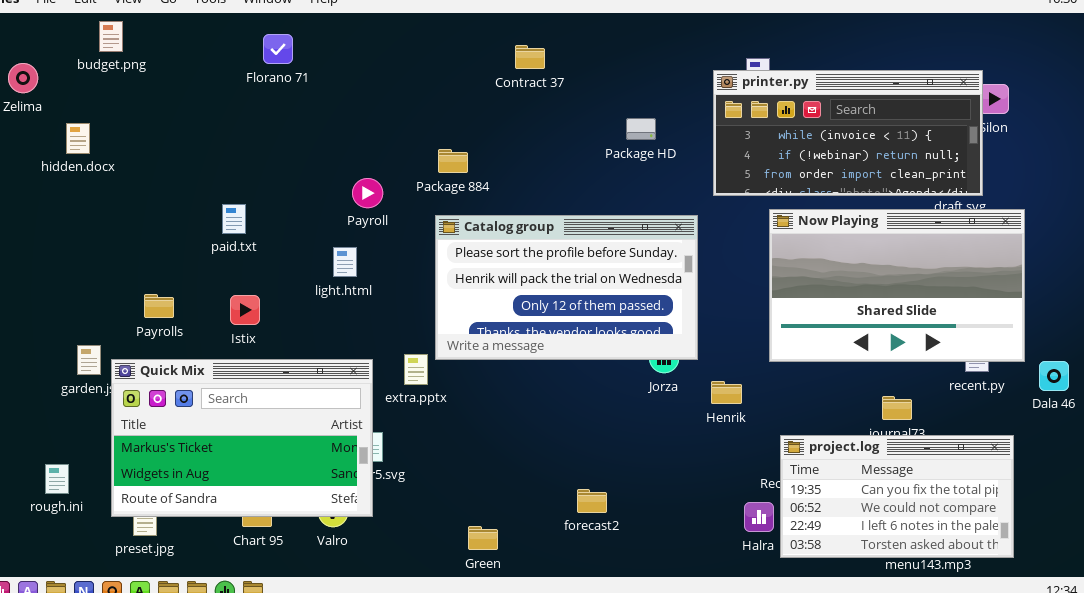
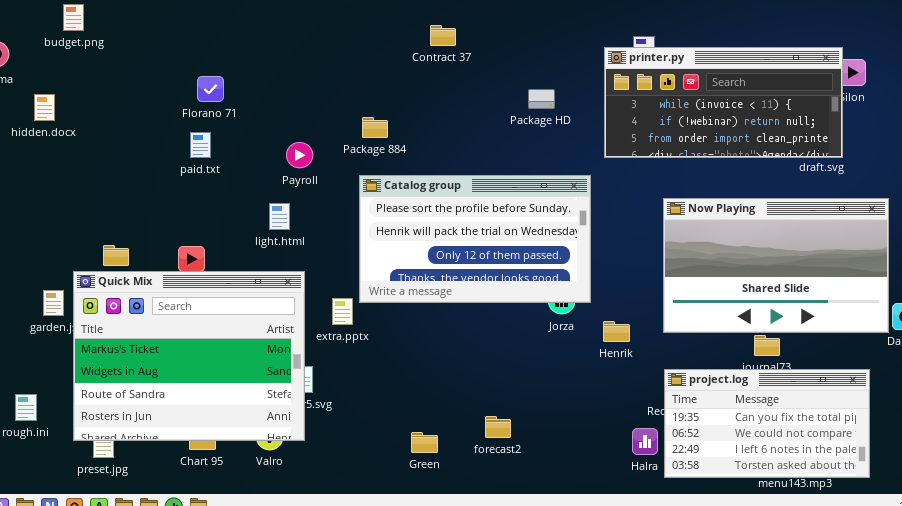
Florano 71: [263,34,293,64] -> [197,76,224,102], moved
paid.txt: [222,204,246,234] -> [190,132,211,158], moved
Now Playing: [769,209,1025,362] -> [663,198,889,333], moved
Quick Mix: [111,359,373,517] -> [73,271,305,441], resized
Green: [468,526,498,550] -> [411,432,438,453], moved

